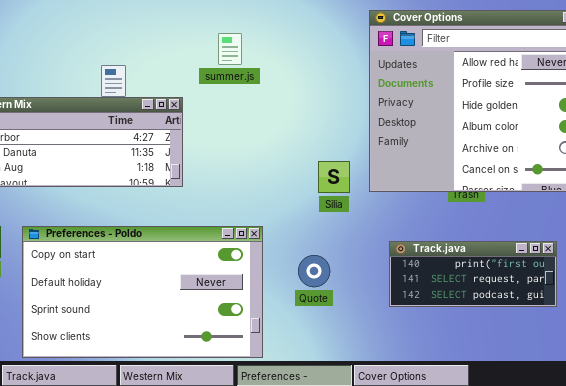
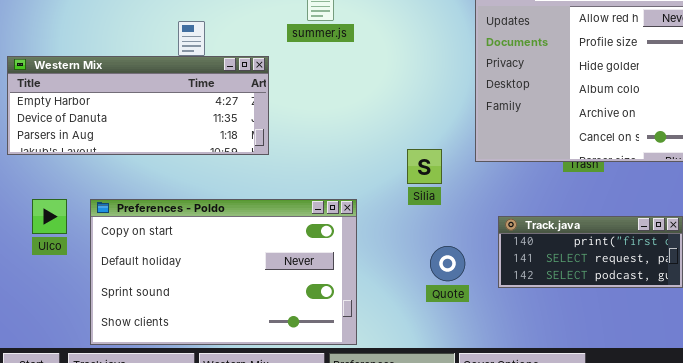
Silia: [318,161,350,193] -> [407,149,442,184], moved
Quote: [298,255,330,287] -> [430,246,465,281], moved

